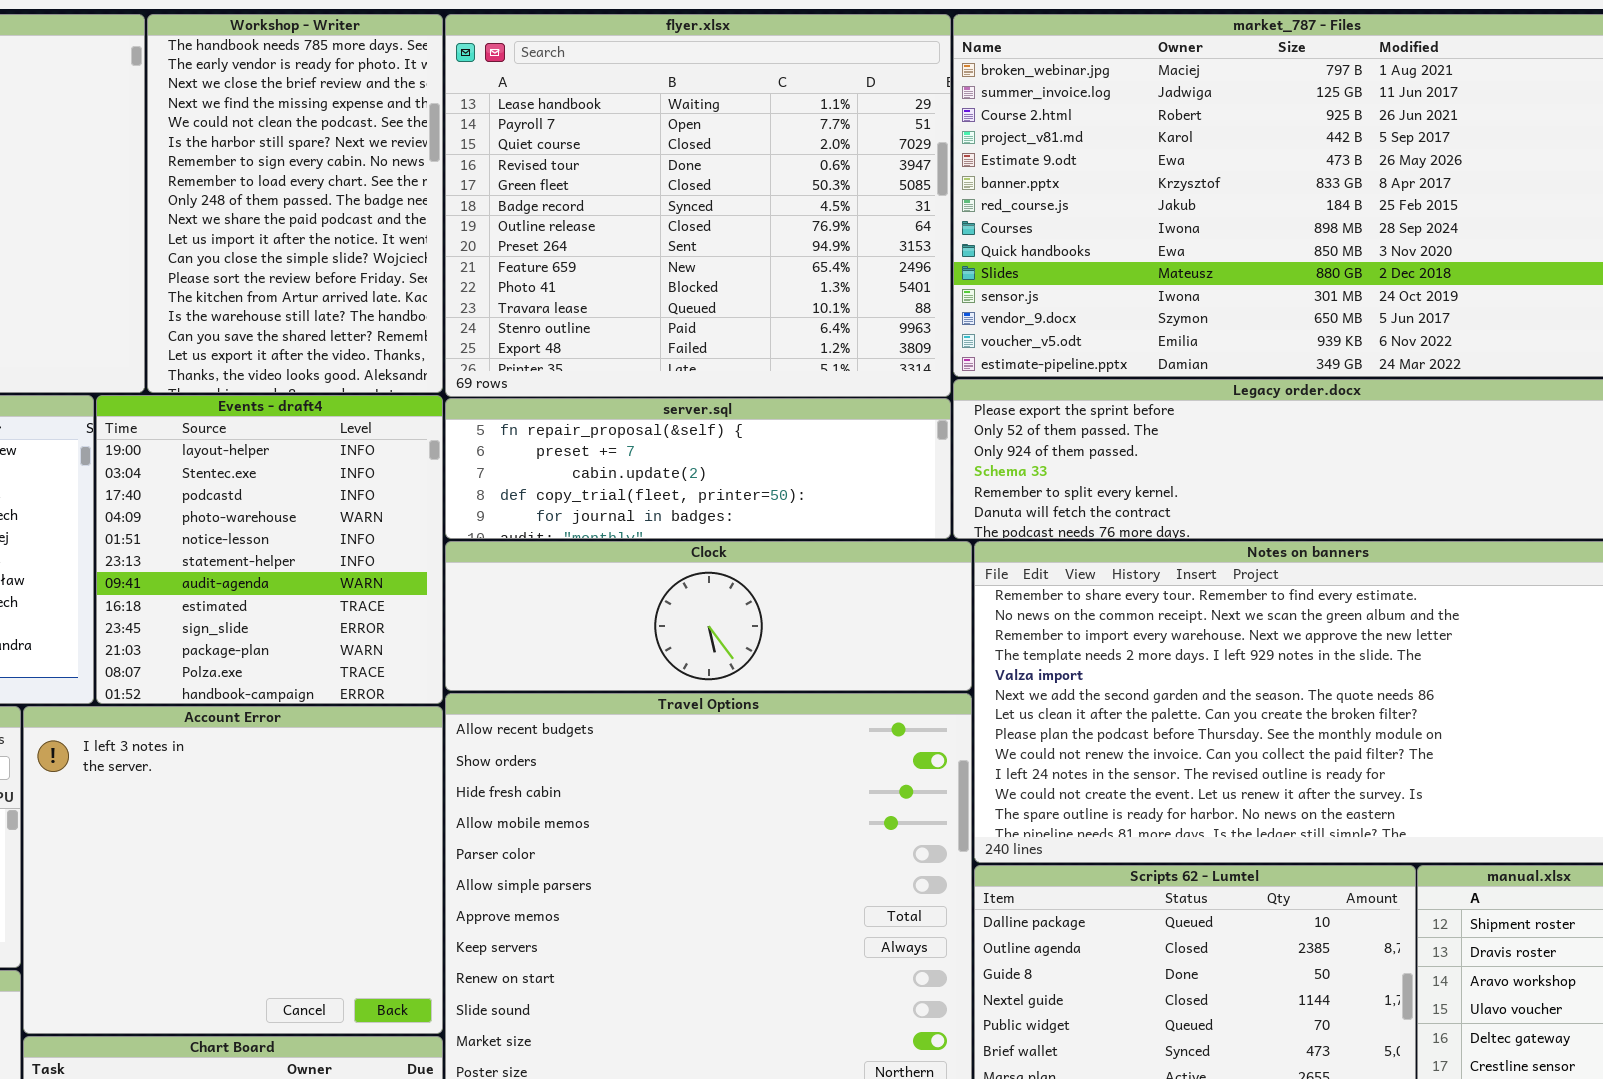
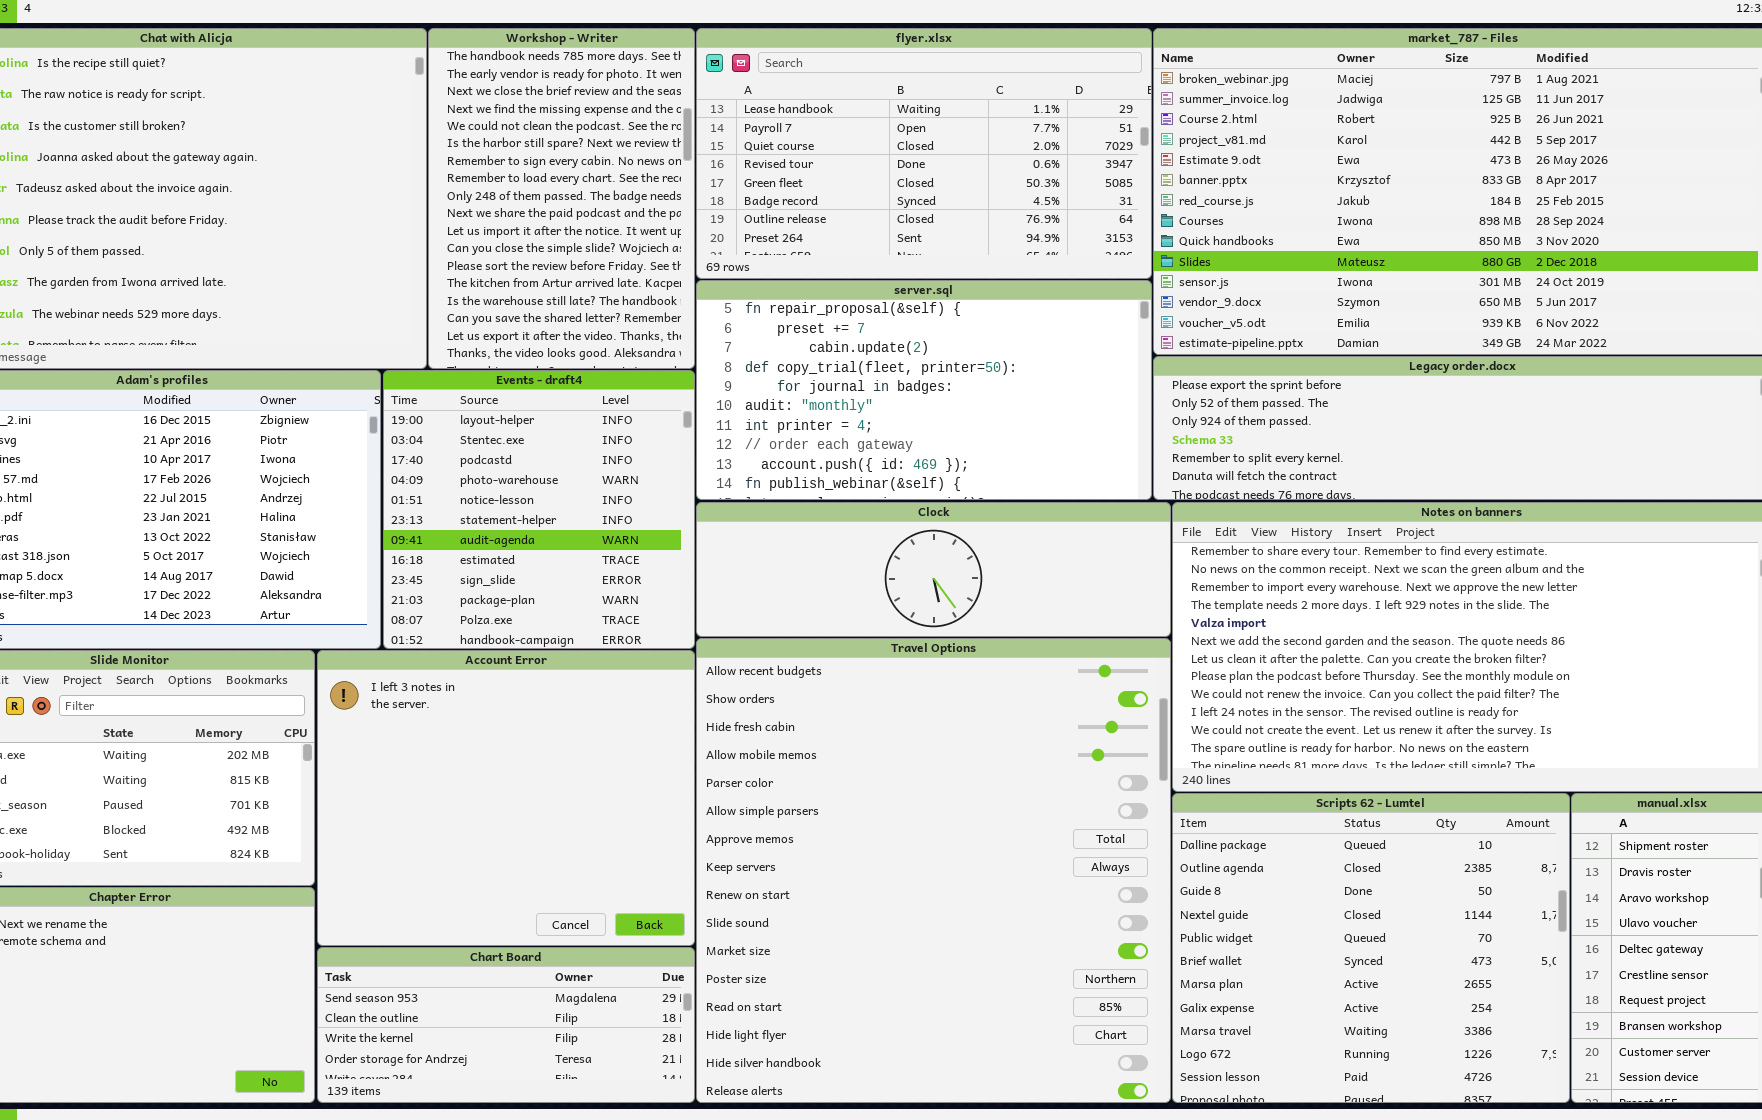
flyer.xlsx: [445,14,951,397] -> [696,28,1152,279], resized
server.sql: [445,398,951,539] -> [696,280,1152,500], resized

